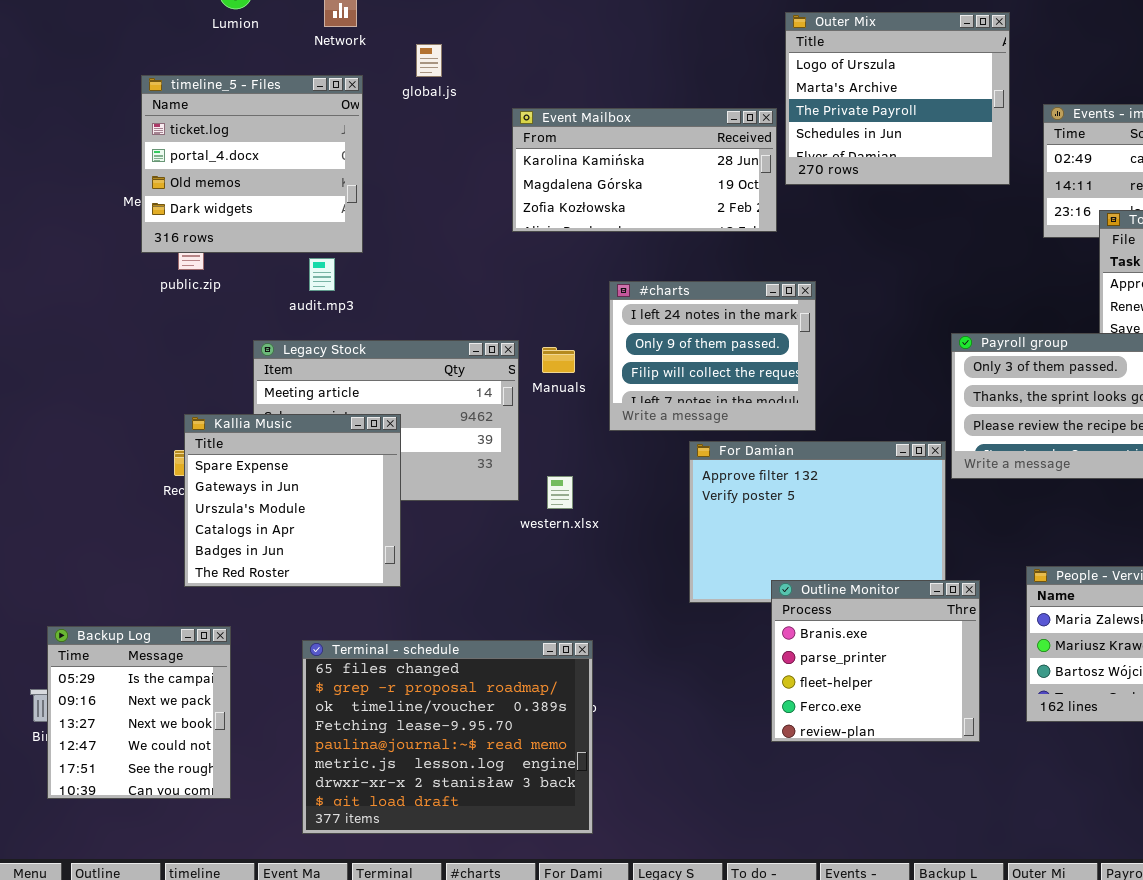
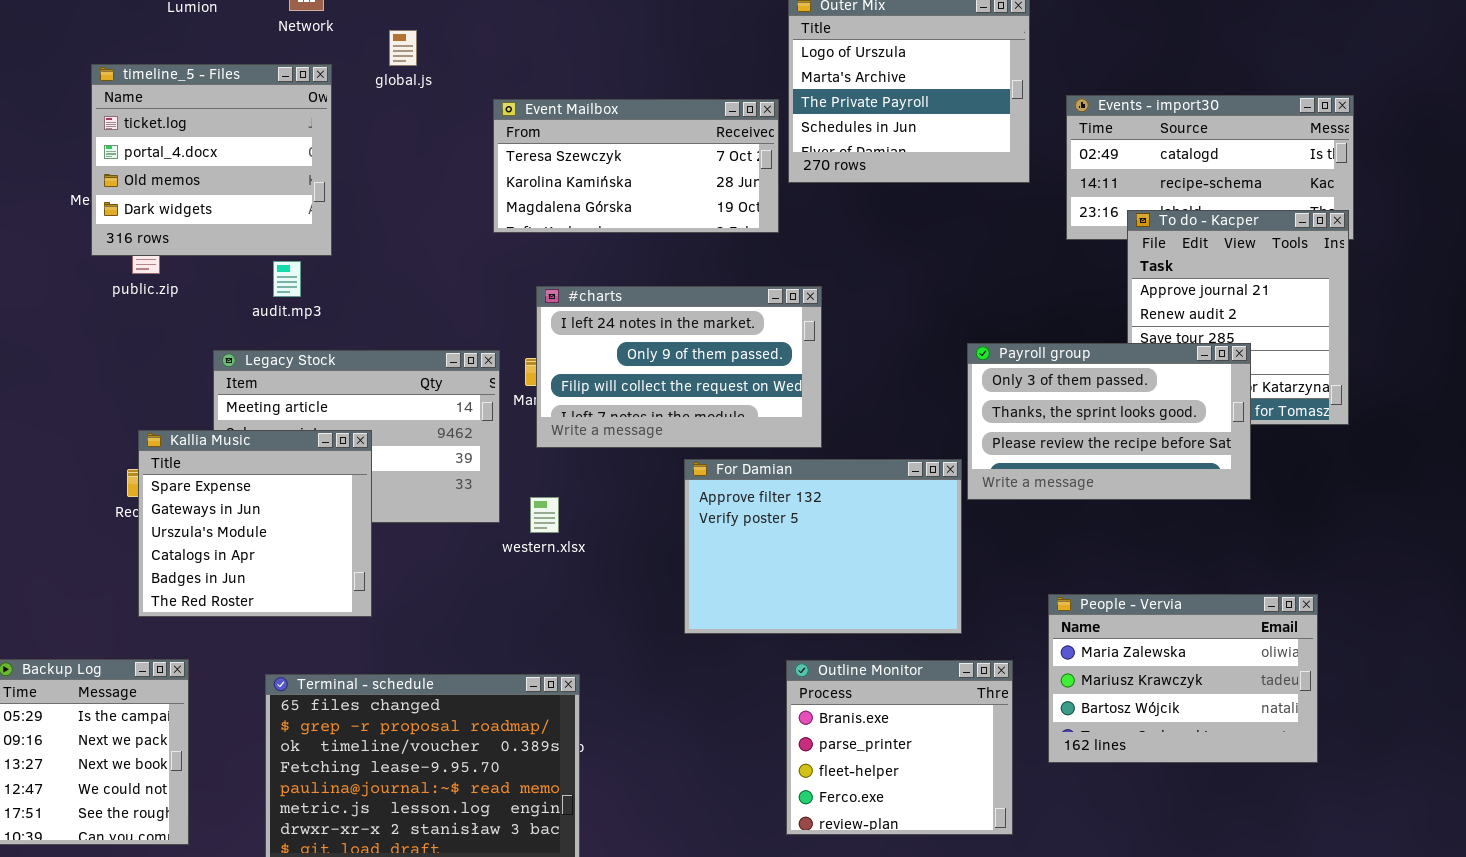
Event Mailbox: [512,108,777,232] -> [493,99,779,233], scrolled up 1 row
#charts: [609,281,816,431] -> [536,286,822,448], resized
Outline Monitor: [771,580,980,742] -> [786,660,1013,835], moved

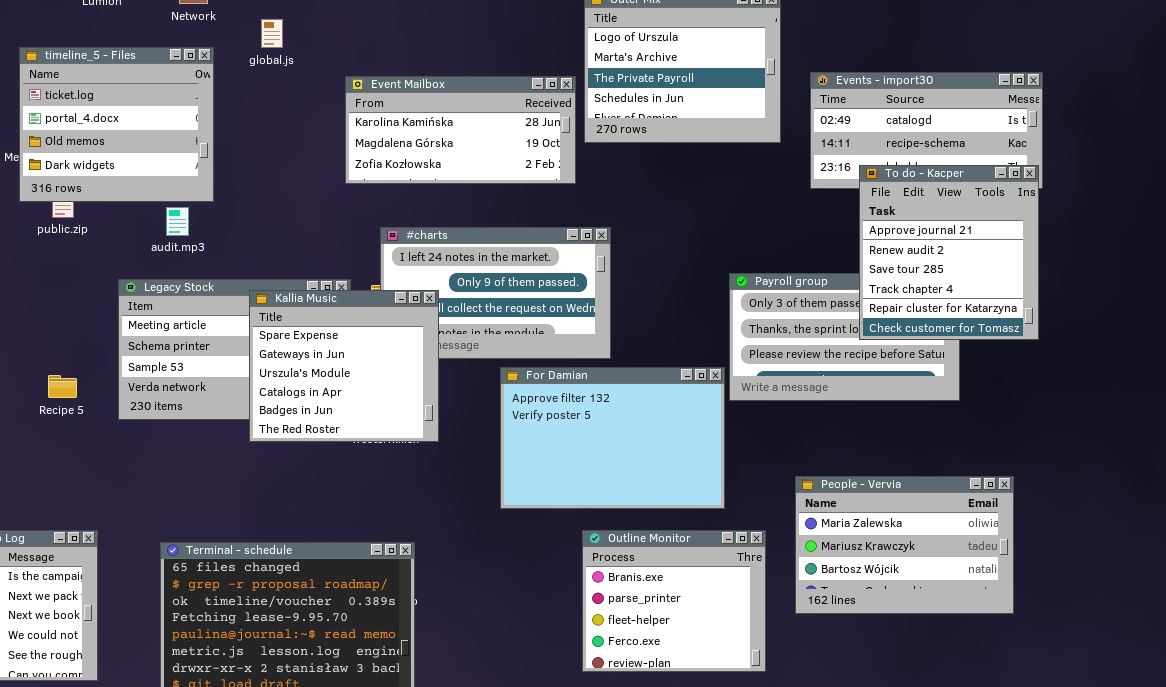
Event Mailbox: [493,99,779,233] -> [345,76,576,184], scrolled down 1 row
To do - Kacper: [1127,210,1349,425] -> [859,165,1039,340], raised
Kallia Music: [138,430,372,617] -> [249,290,439,442], moved

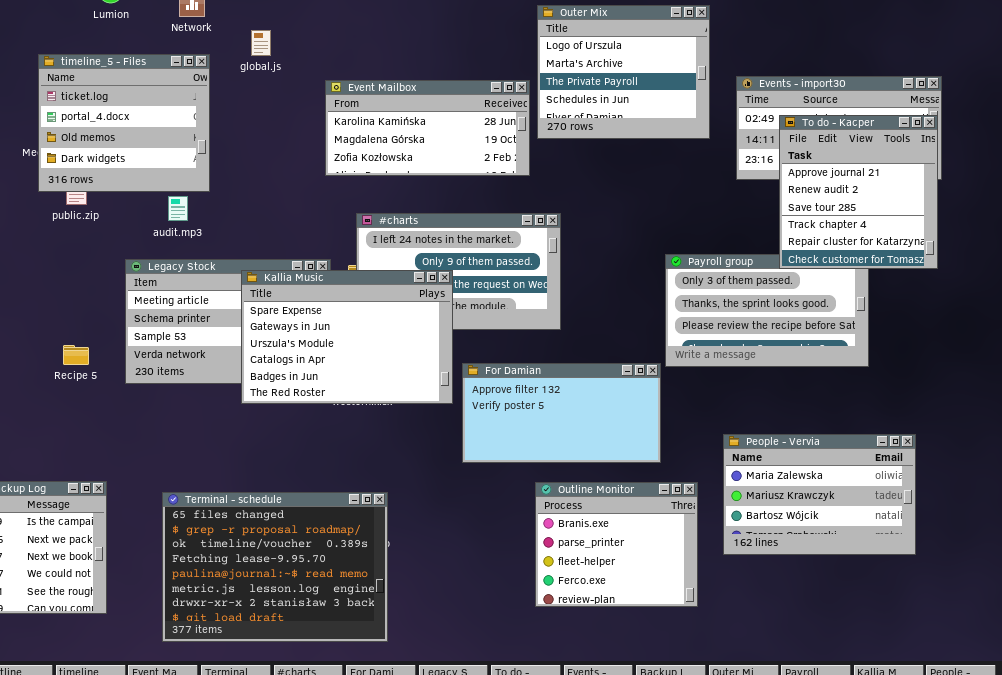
To do - Kacper: [859,165,1039,340] -> [779,115,938,269], moved
Kallia Music: [249,290,439,442] -> [241,270,453,404], resized
For Damian: [500,367,725,509] -> [462,363,661,463], resized

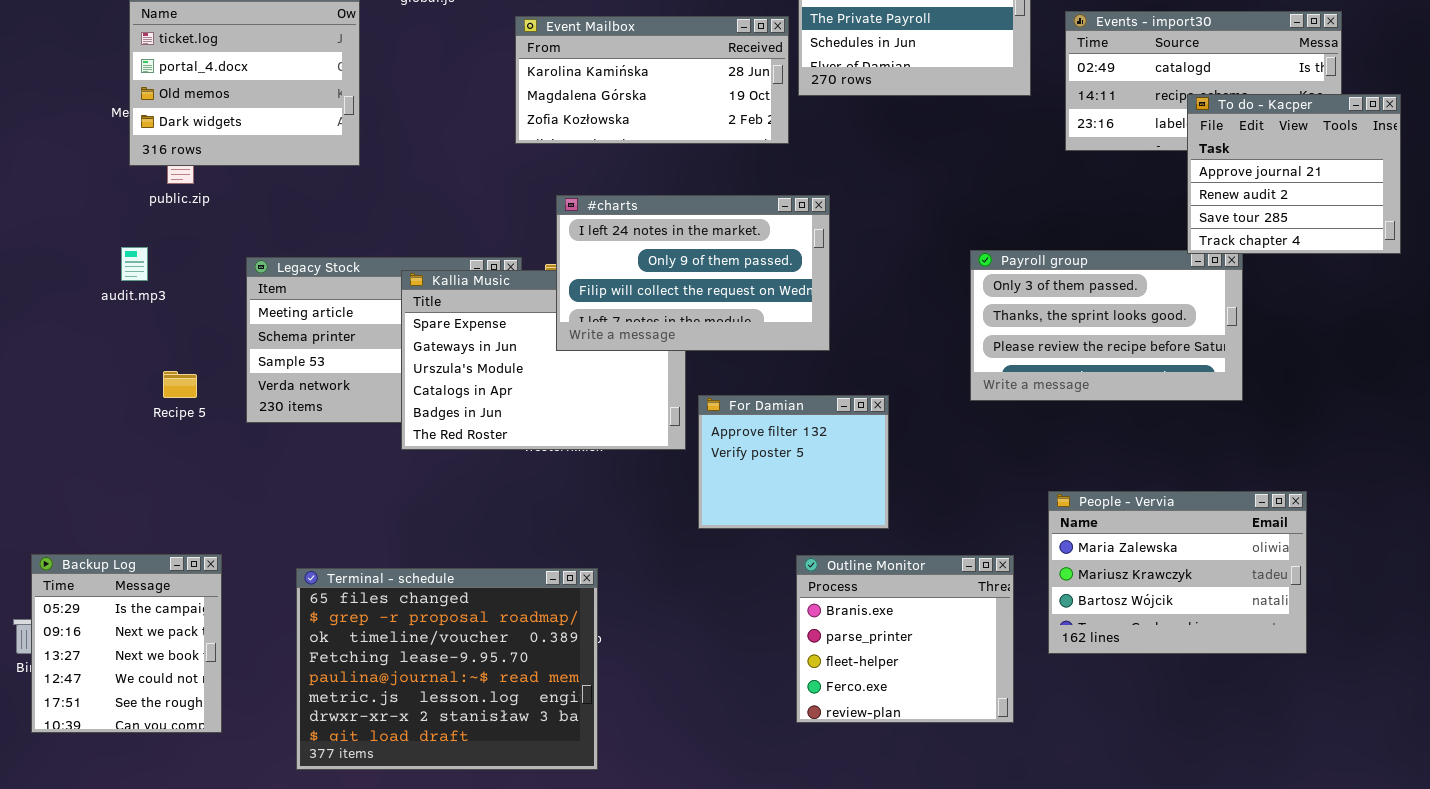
To do - Kacper: [779,115,938,269] -> [1187,94,1401,254], moved, resized
audit.mp3: [168,196,188,221] -> [121,247,148,281], moved
#charts: [356,213,561,330] -> [556,195,830,351], raised
For Damian: [462,363,661,463] -> [698,395,889,529], resized

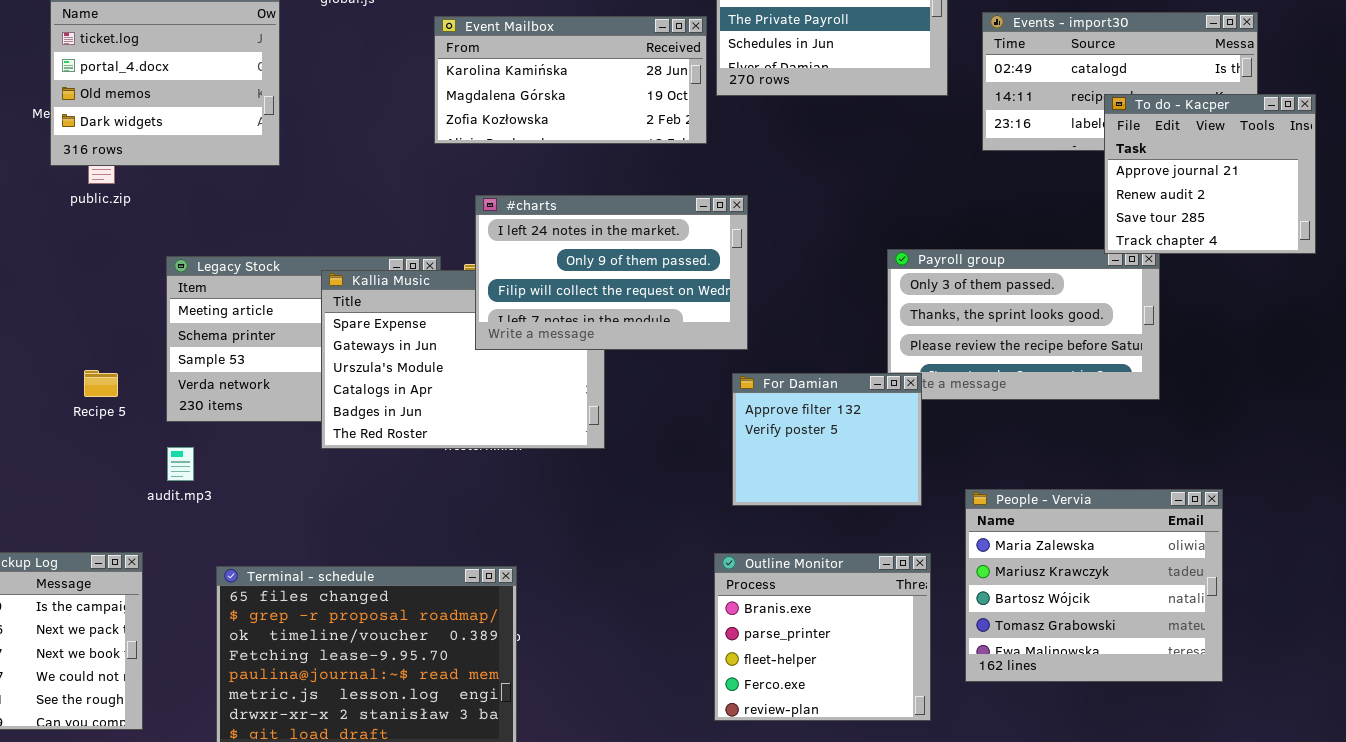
audit.mp3: [121,247,148,281] -> [167,447,194,481], moved
For Damian: [698,395,889,529] -> [732,373,922,506], moved
People - Vervia: [1048,491,1307,654] -> [965,489,1223,682], resized

